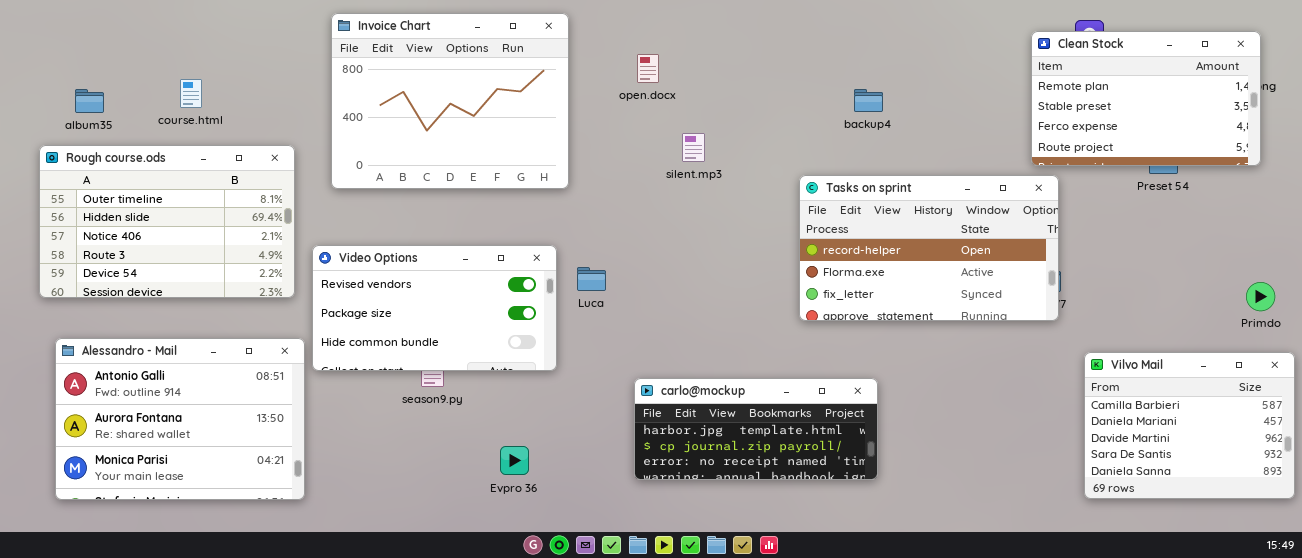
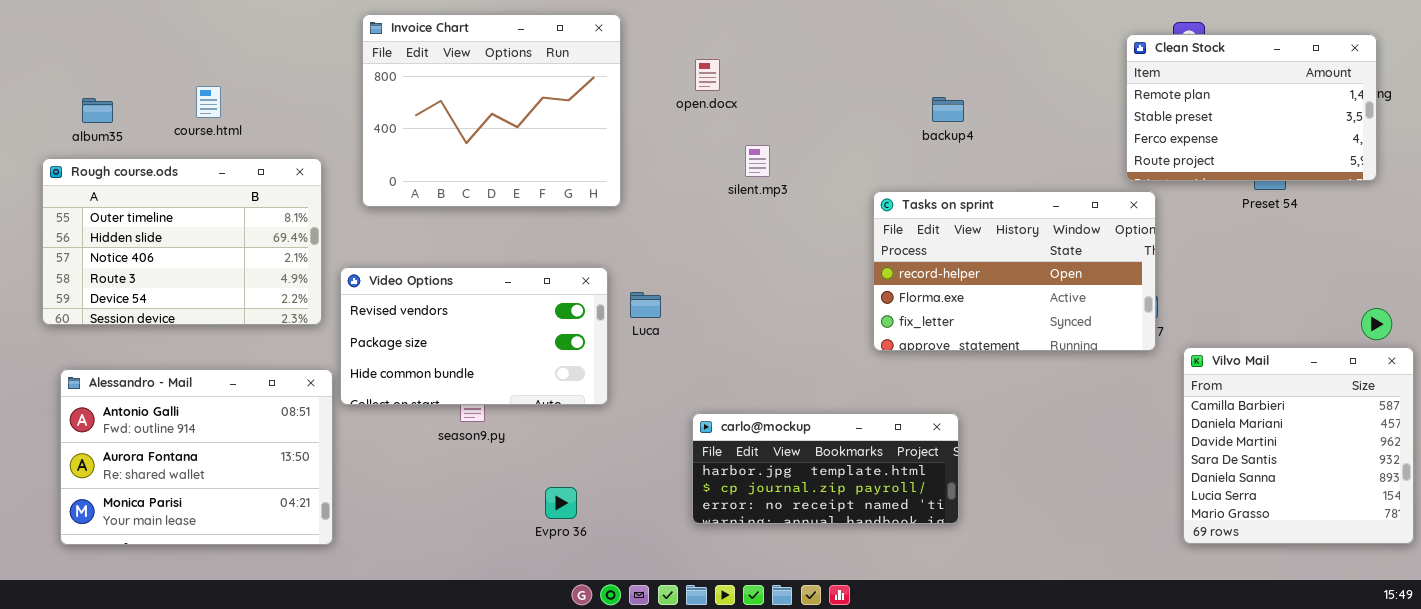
Vilvo Mail: [1084,352,1295,499] -> [1183,347,1414,544], resized

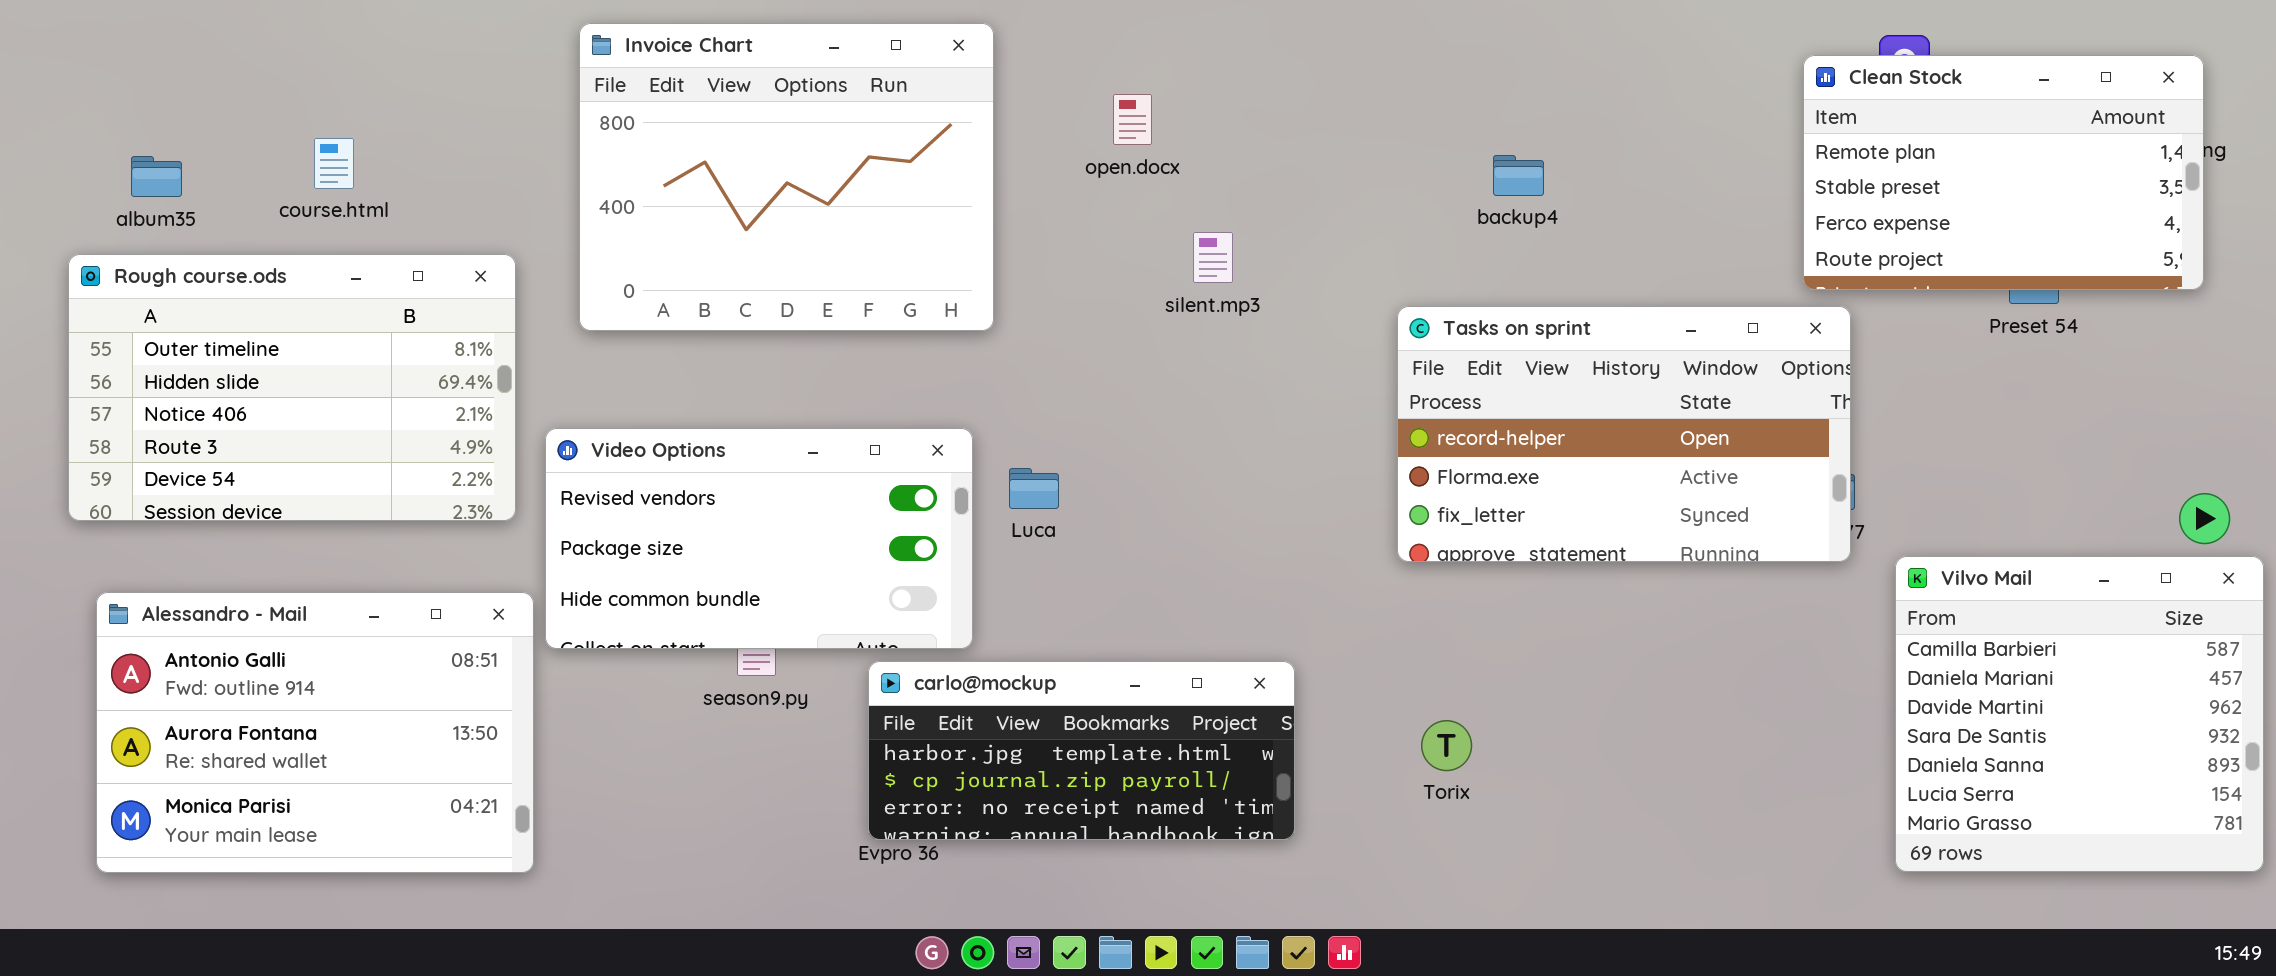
carlo@mockup: [692,413,959,524] -> [868,661,1295,840], moved

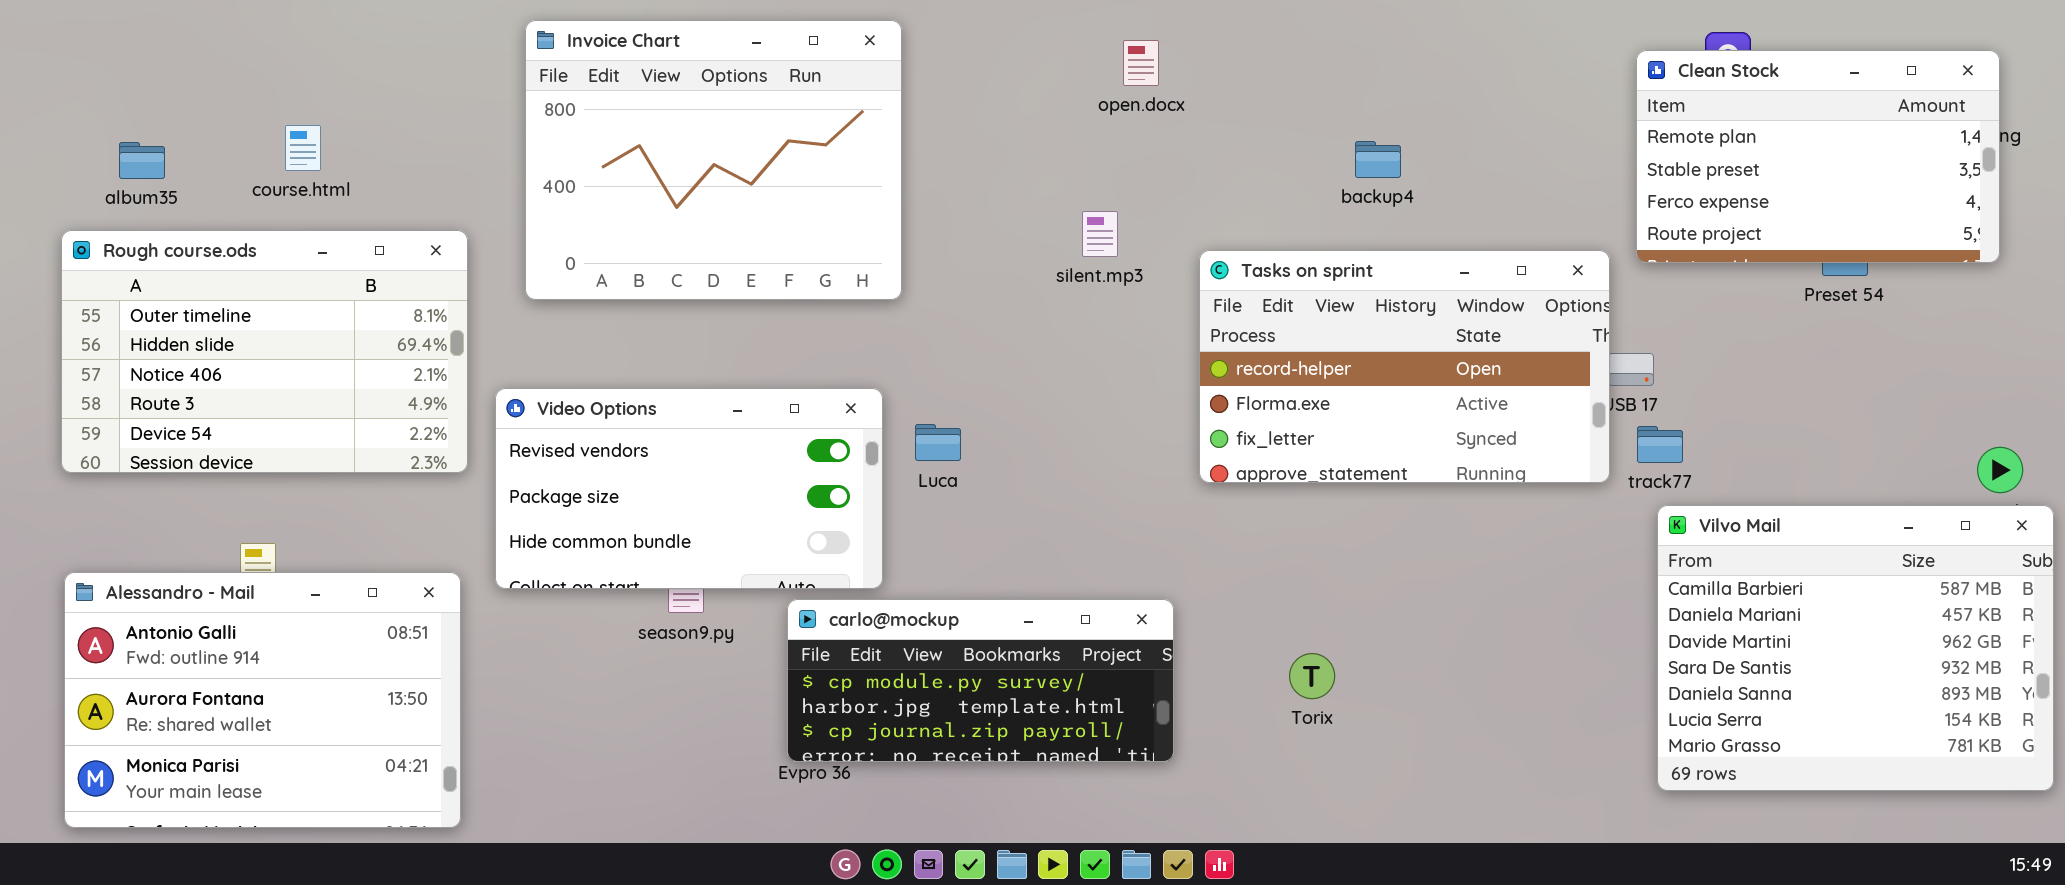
open.docx: [1113,94,1152,145] -> [1123,40,1159,86], moved
Tasks on sprint: [1397,306,1851,562] -> [1199,250,1610,483], moved
Vilvo Mail: [1895,556,2264,872] -> [1657,505,2054,791], resized
Alessandro - Mail: [96,592,534,873] -> [64,572,461,828], moved
carlo@mockup: [868,661,1295,840] -> [787,599,1174,762], scrolled up 1 row

